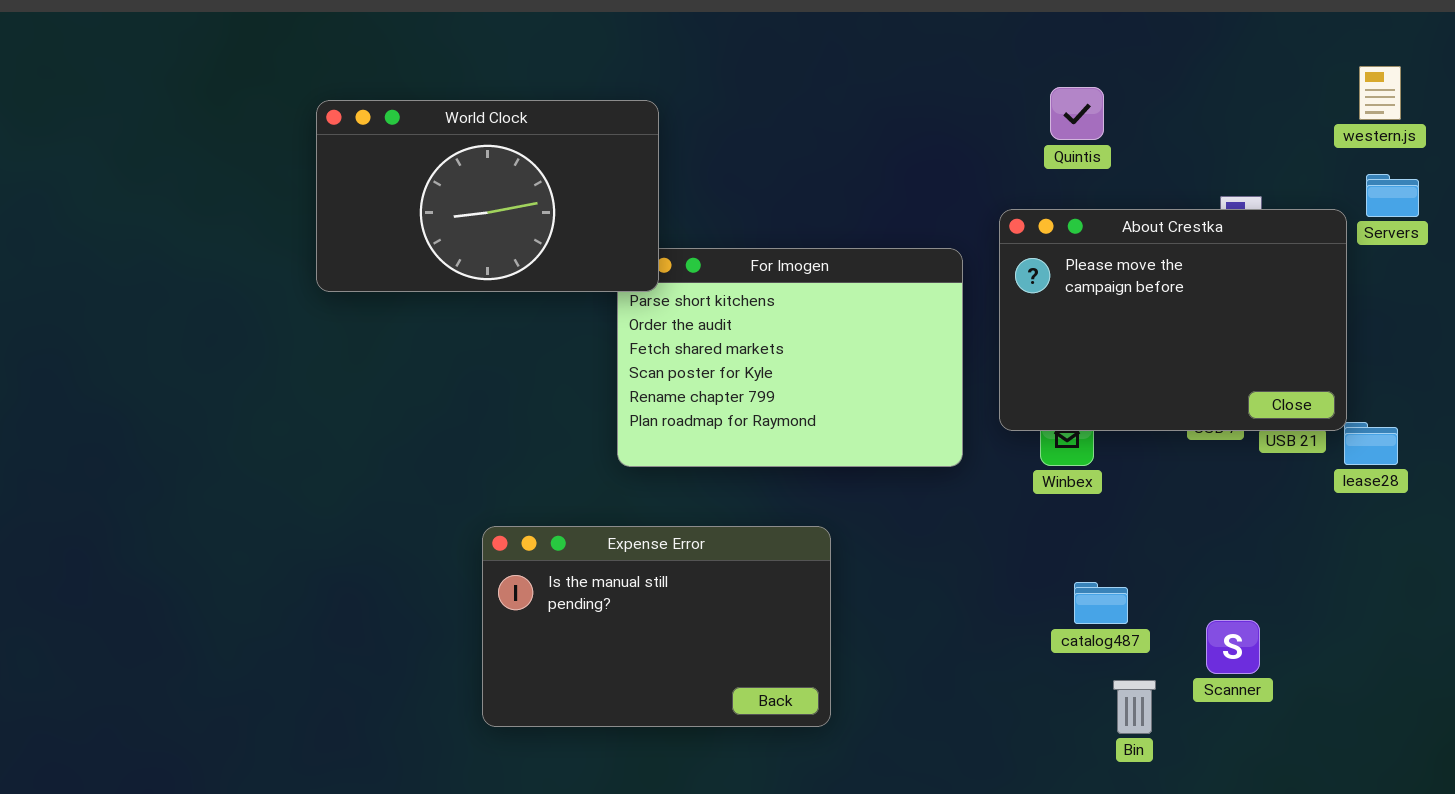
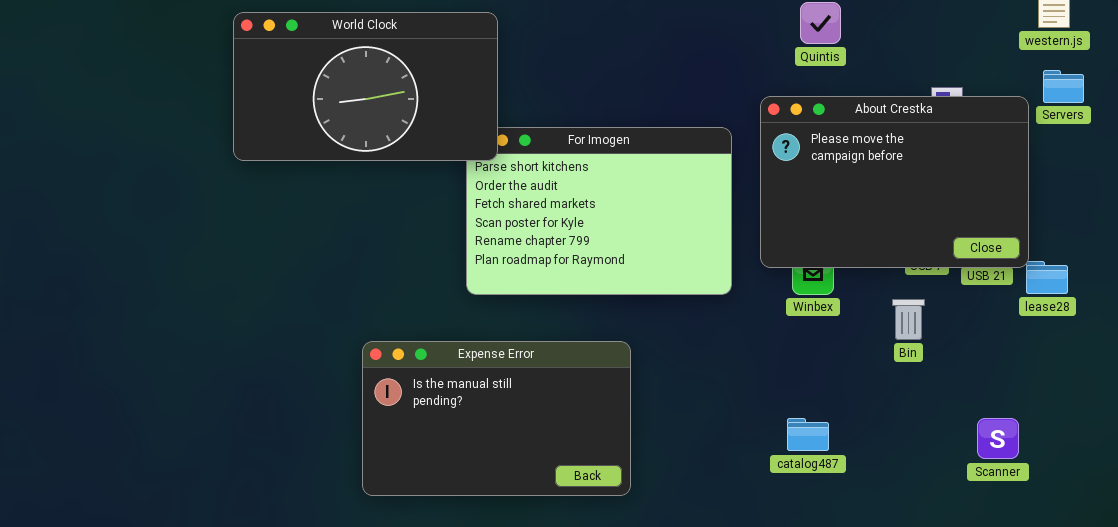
catalog487: [1074,582,1128,624] -> [787,418,829,451], moved
Scanner: [1206,620,1260,674] -> [977,418,1019,459], moved
Bin: [1113,680,1156,734] -> [892,299,925,340], moved

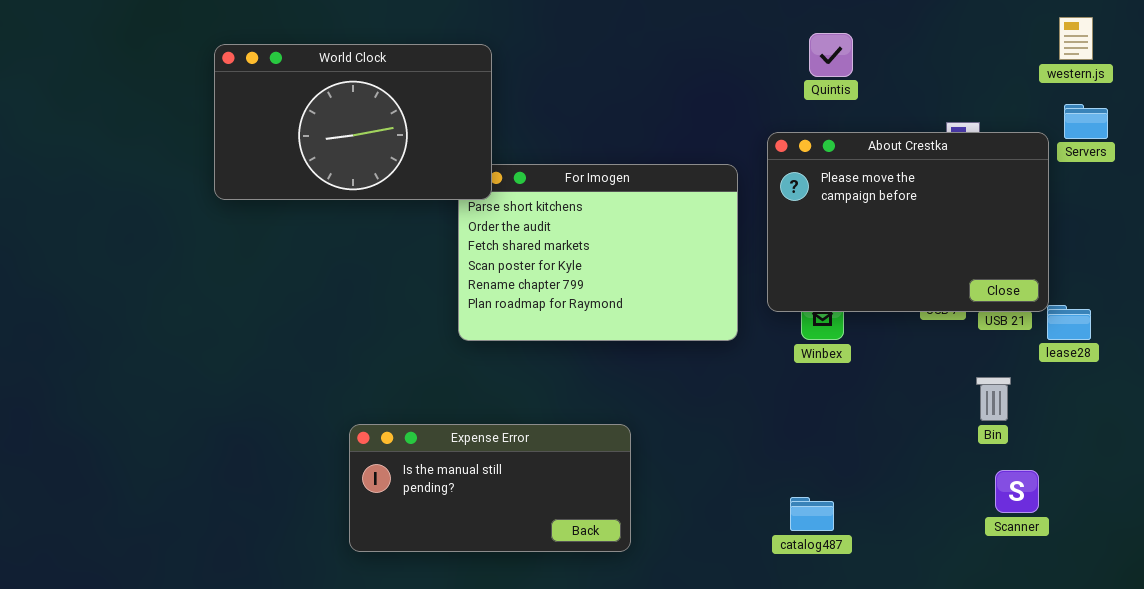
Bin: [892,299,925,340] -> [976,377,1011,421], moved
Expense Error: [362,341,631,496] -> [349,424,631,552], resized
catalog487: [787,418,829,451] -> [790,497,834,531], moved

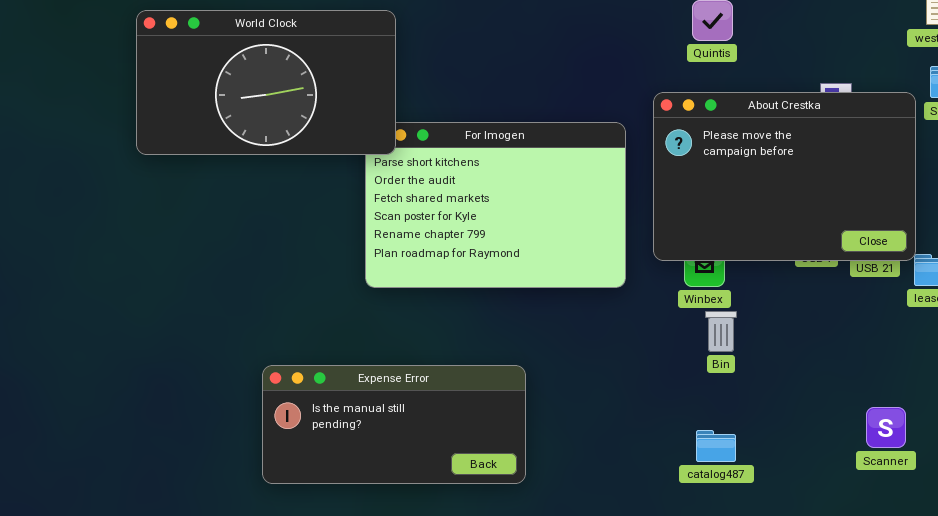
Bin: [976,377,1011,421] -> [705,311,737,352], moved
catalog487: [790,497,834,531] -> [696,430,736,462], moved

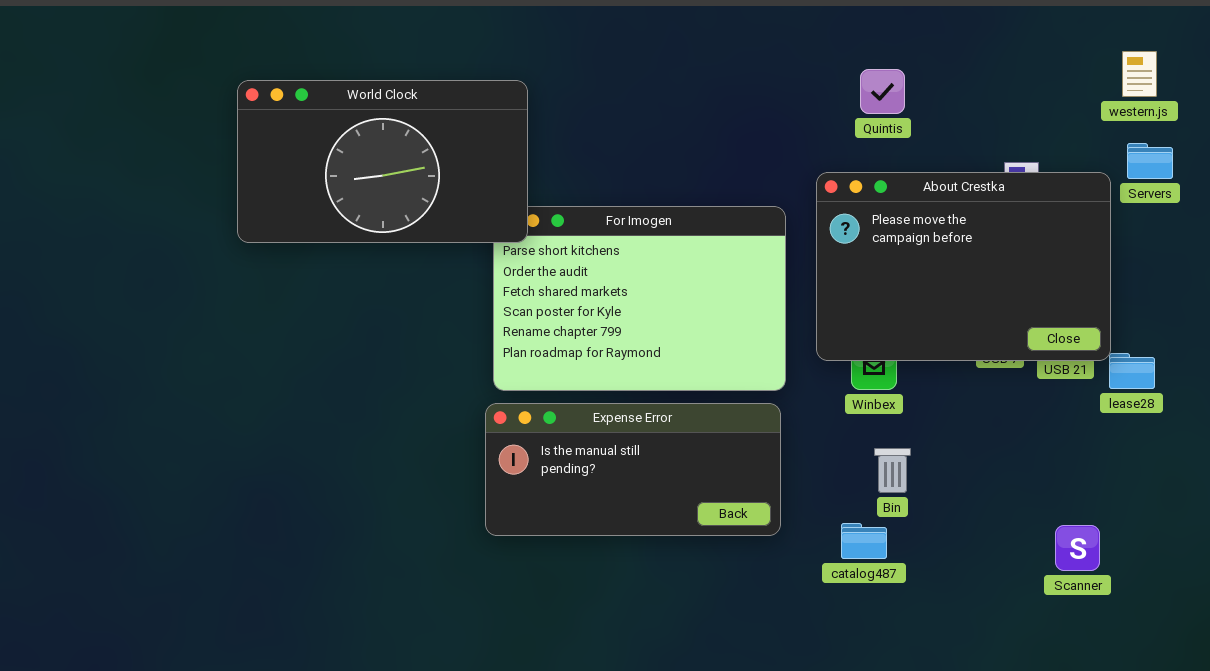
Bin: [705,311,737,352] -> [874,448,911,493], moved
Expense Error: [262,365,526,484] -> [485,403,781,536], moved
catalog487: [696,430,736,462] -> [841,523,887,559], moved

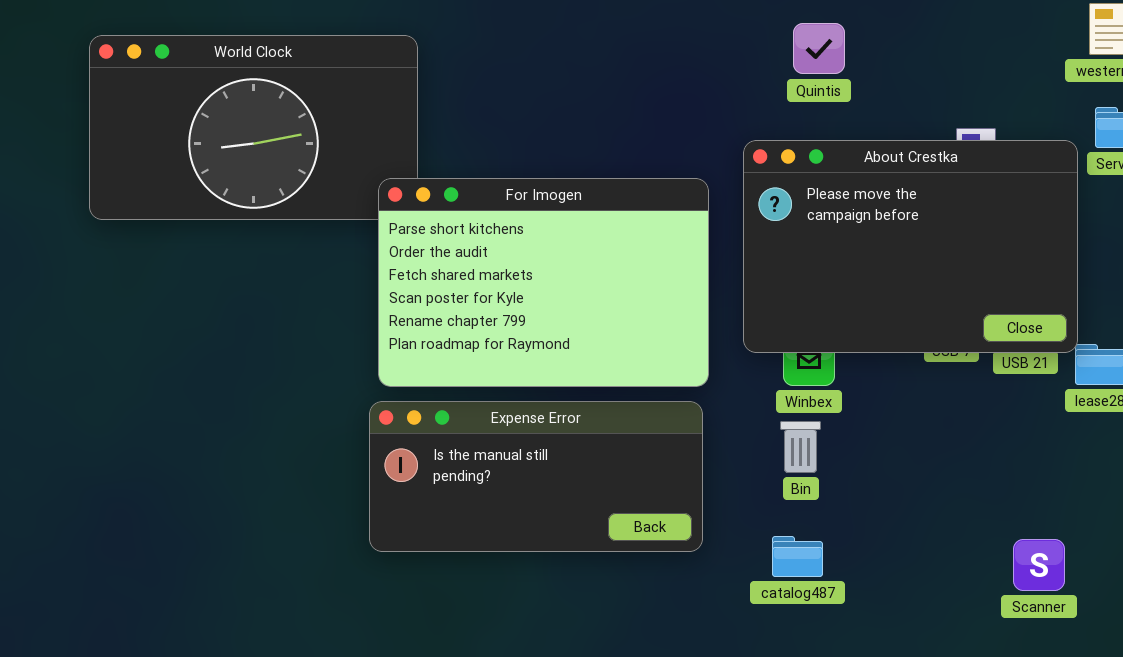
For Imogen: [493,206,786,391] -> [378,178,709,387], raised
Bin: [874,448,911,493] -> [780,421,821,473], moved

